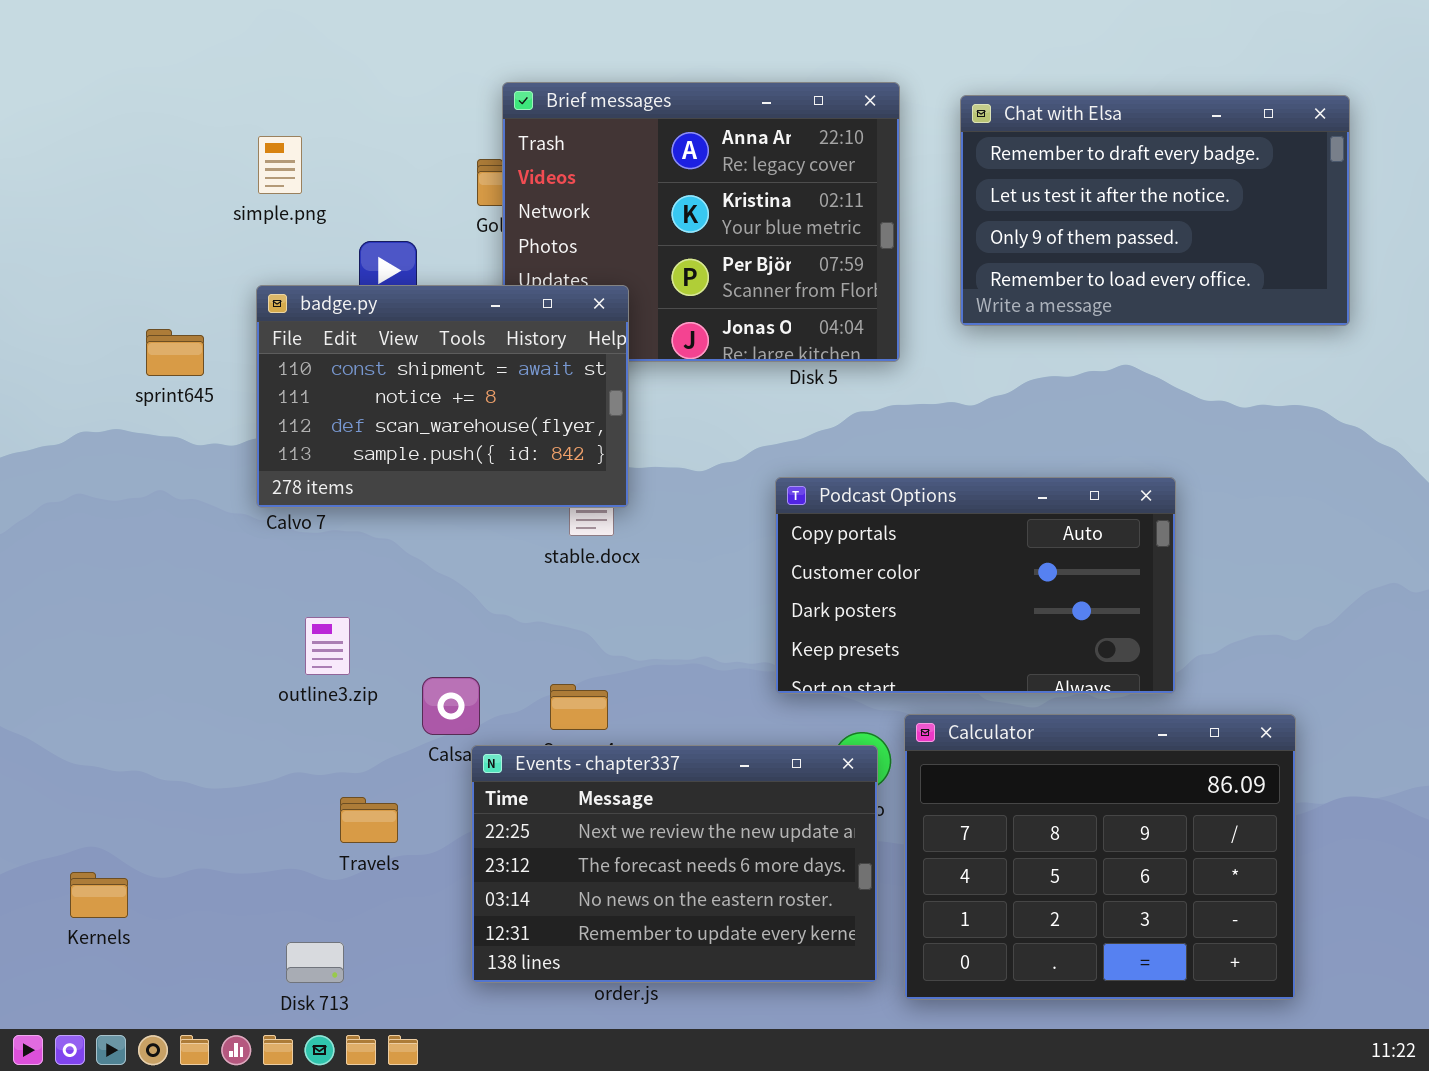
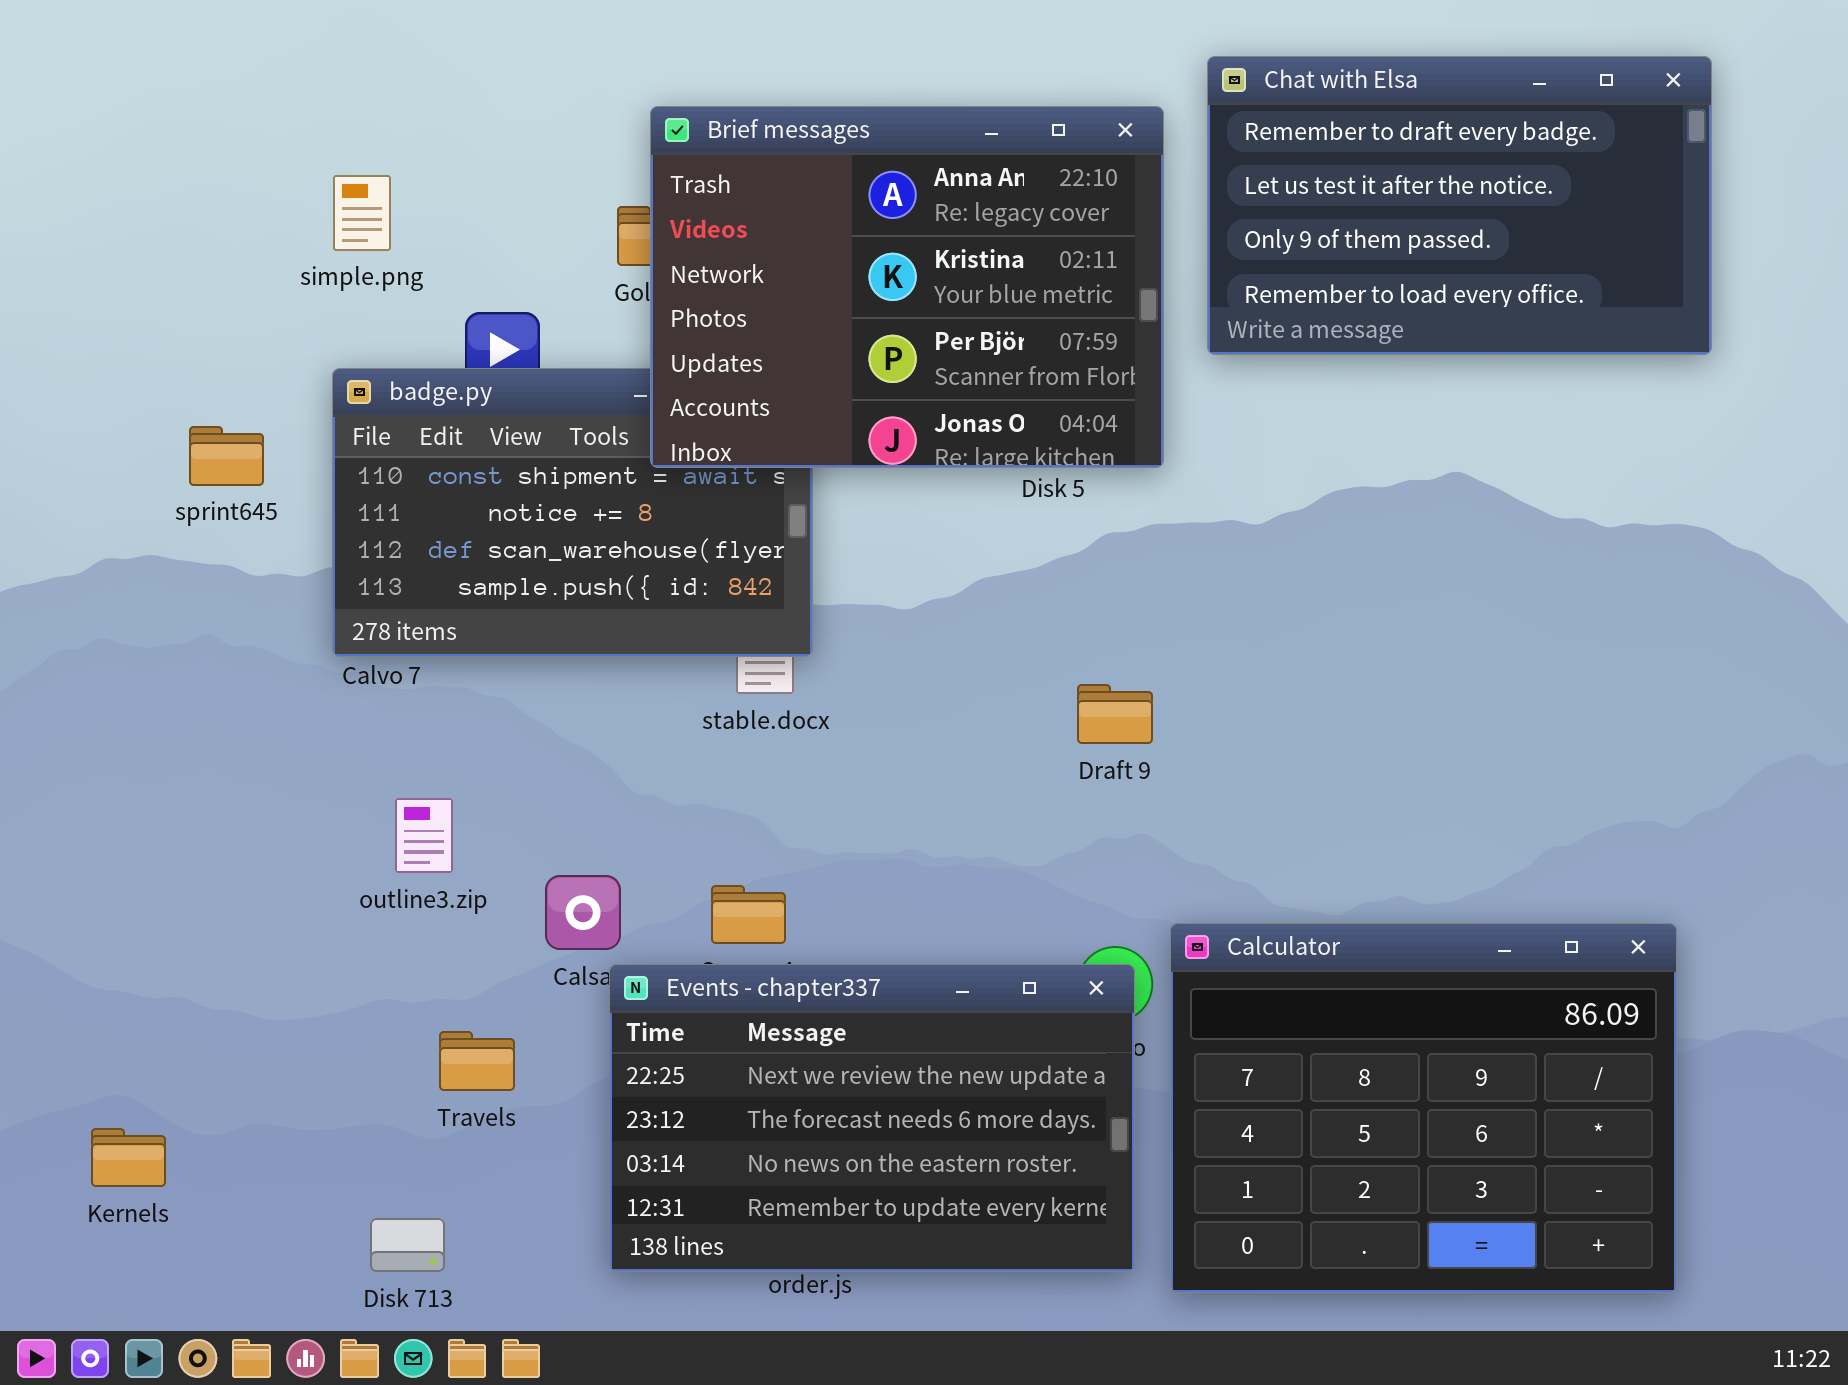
Brief messages: [502,82,900,362] -> [650,106,1164,468], raised
Chat with Elsa: [960,95,1350,326] -> [1207,56,1712,355], moved
Podcast Options: [775,477,1176,694] -> none, closed

